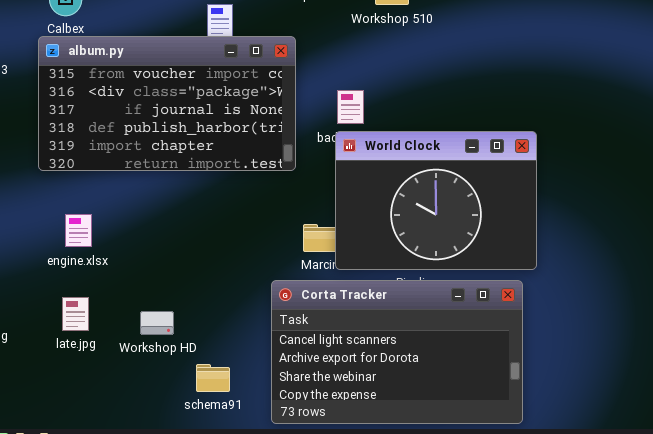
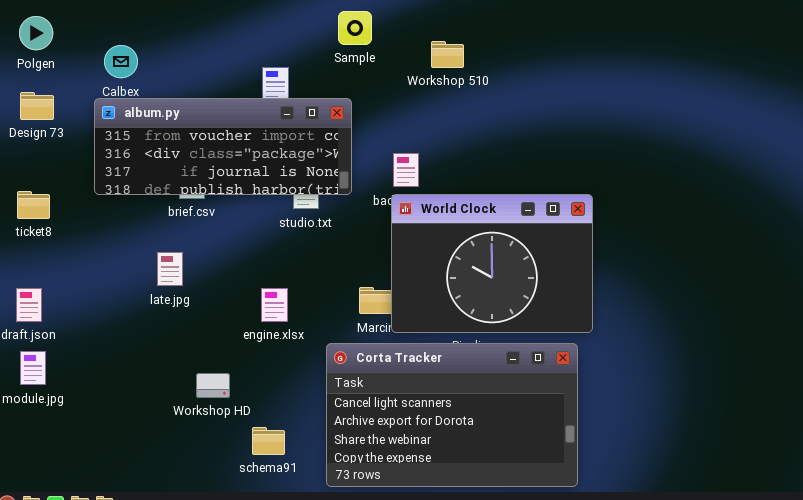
album.py: [38,36,296,171] -> [94,98,352,195], resized
engine.xlsx: [65,214,92,247] -> [261,288,288,322], moved
late.jpg: [62,297,89,331] -> [157,252,183,286], moved

